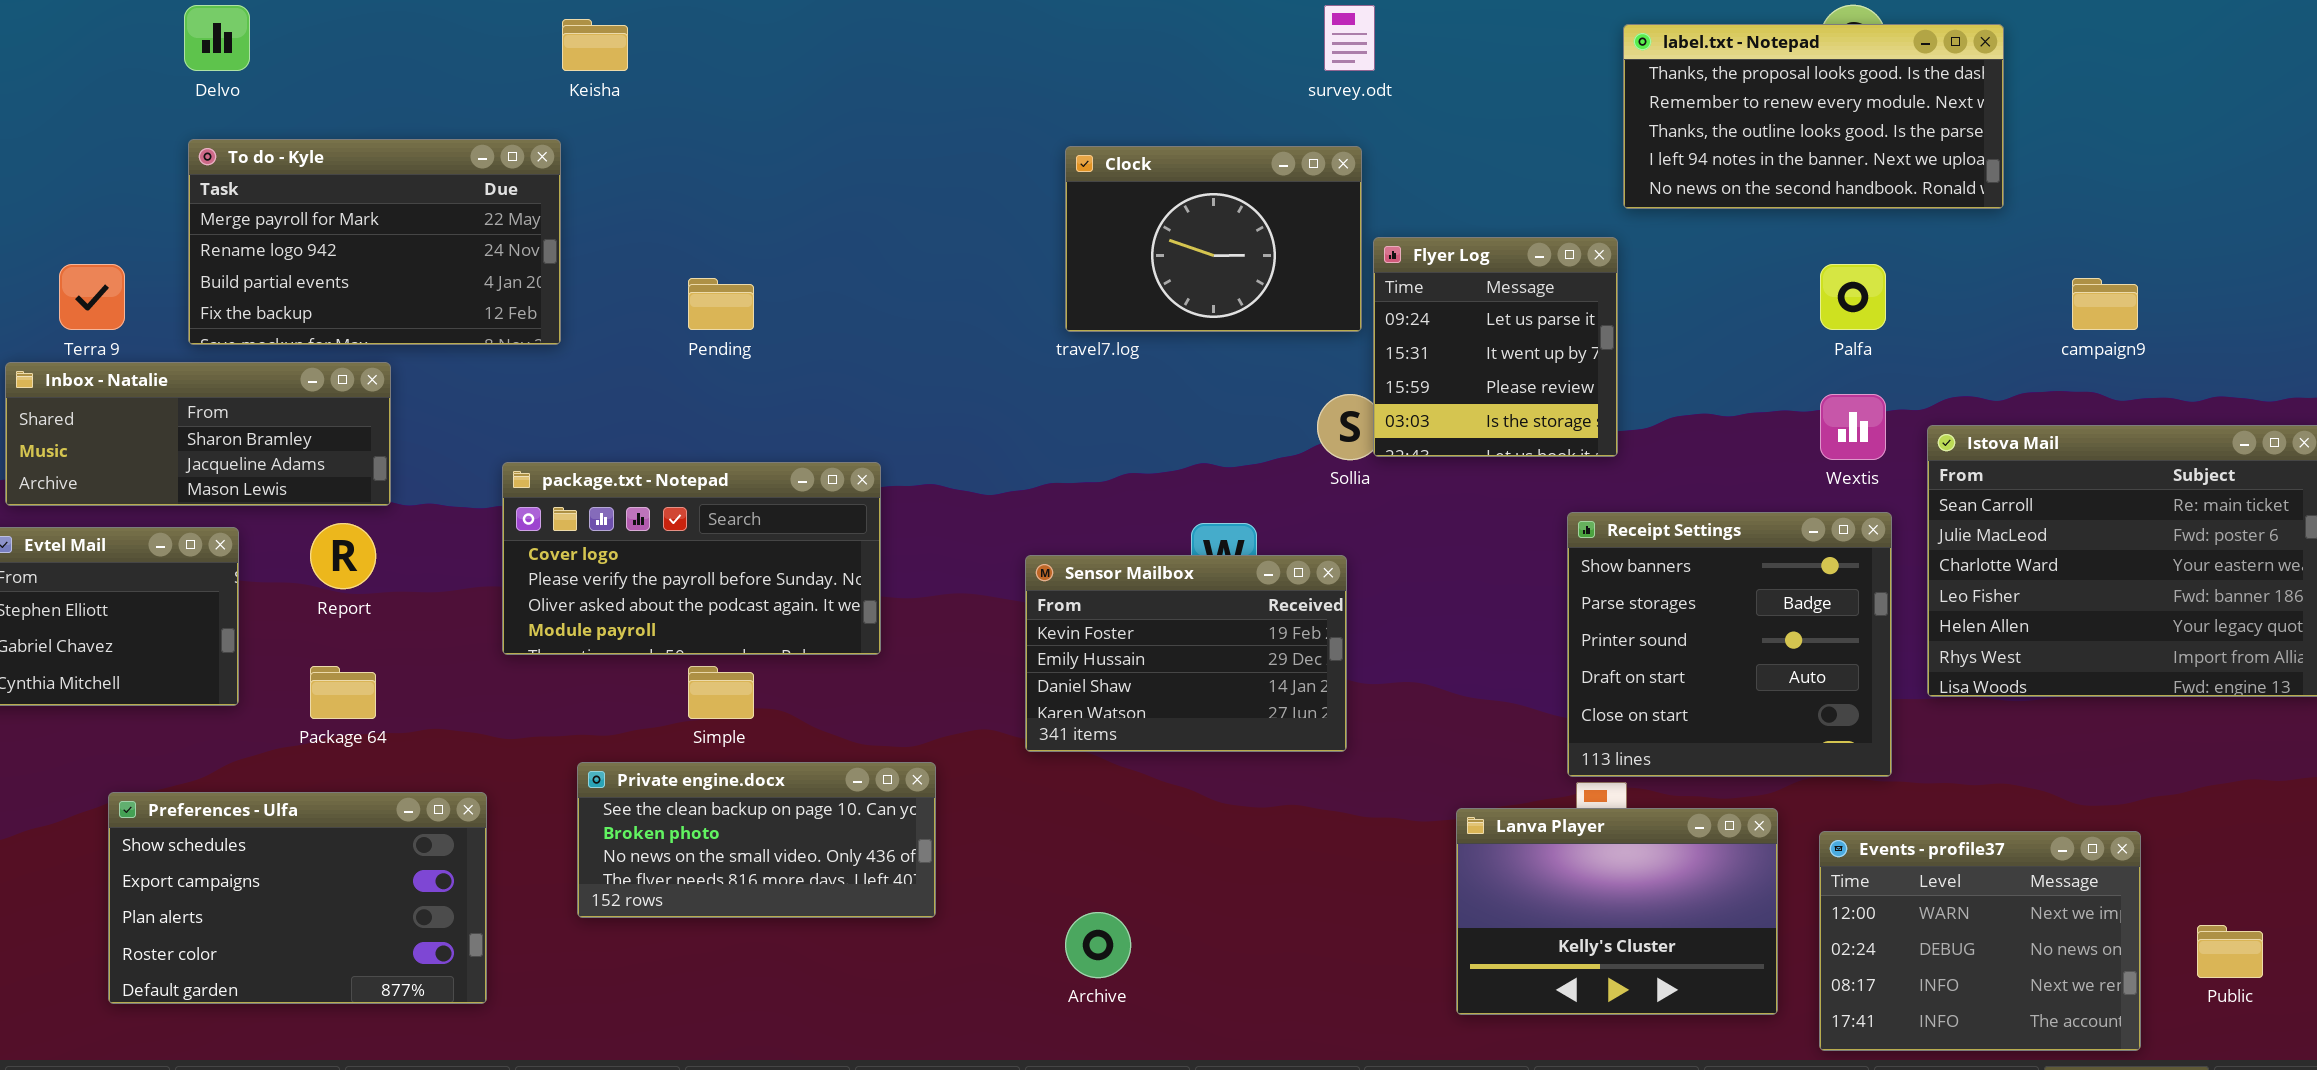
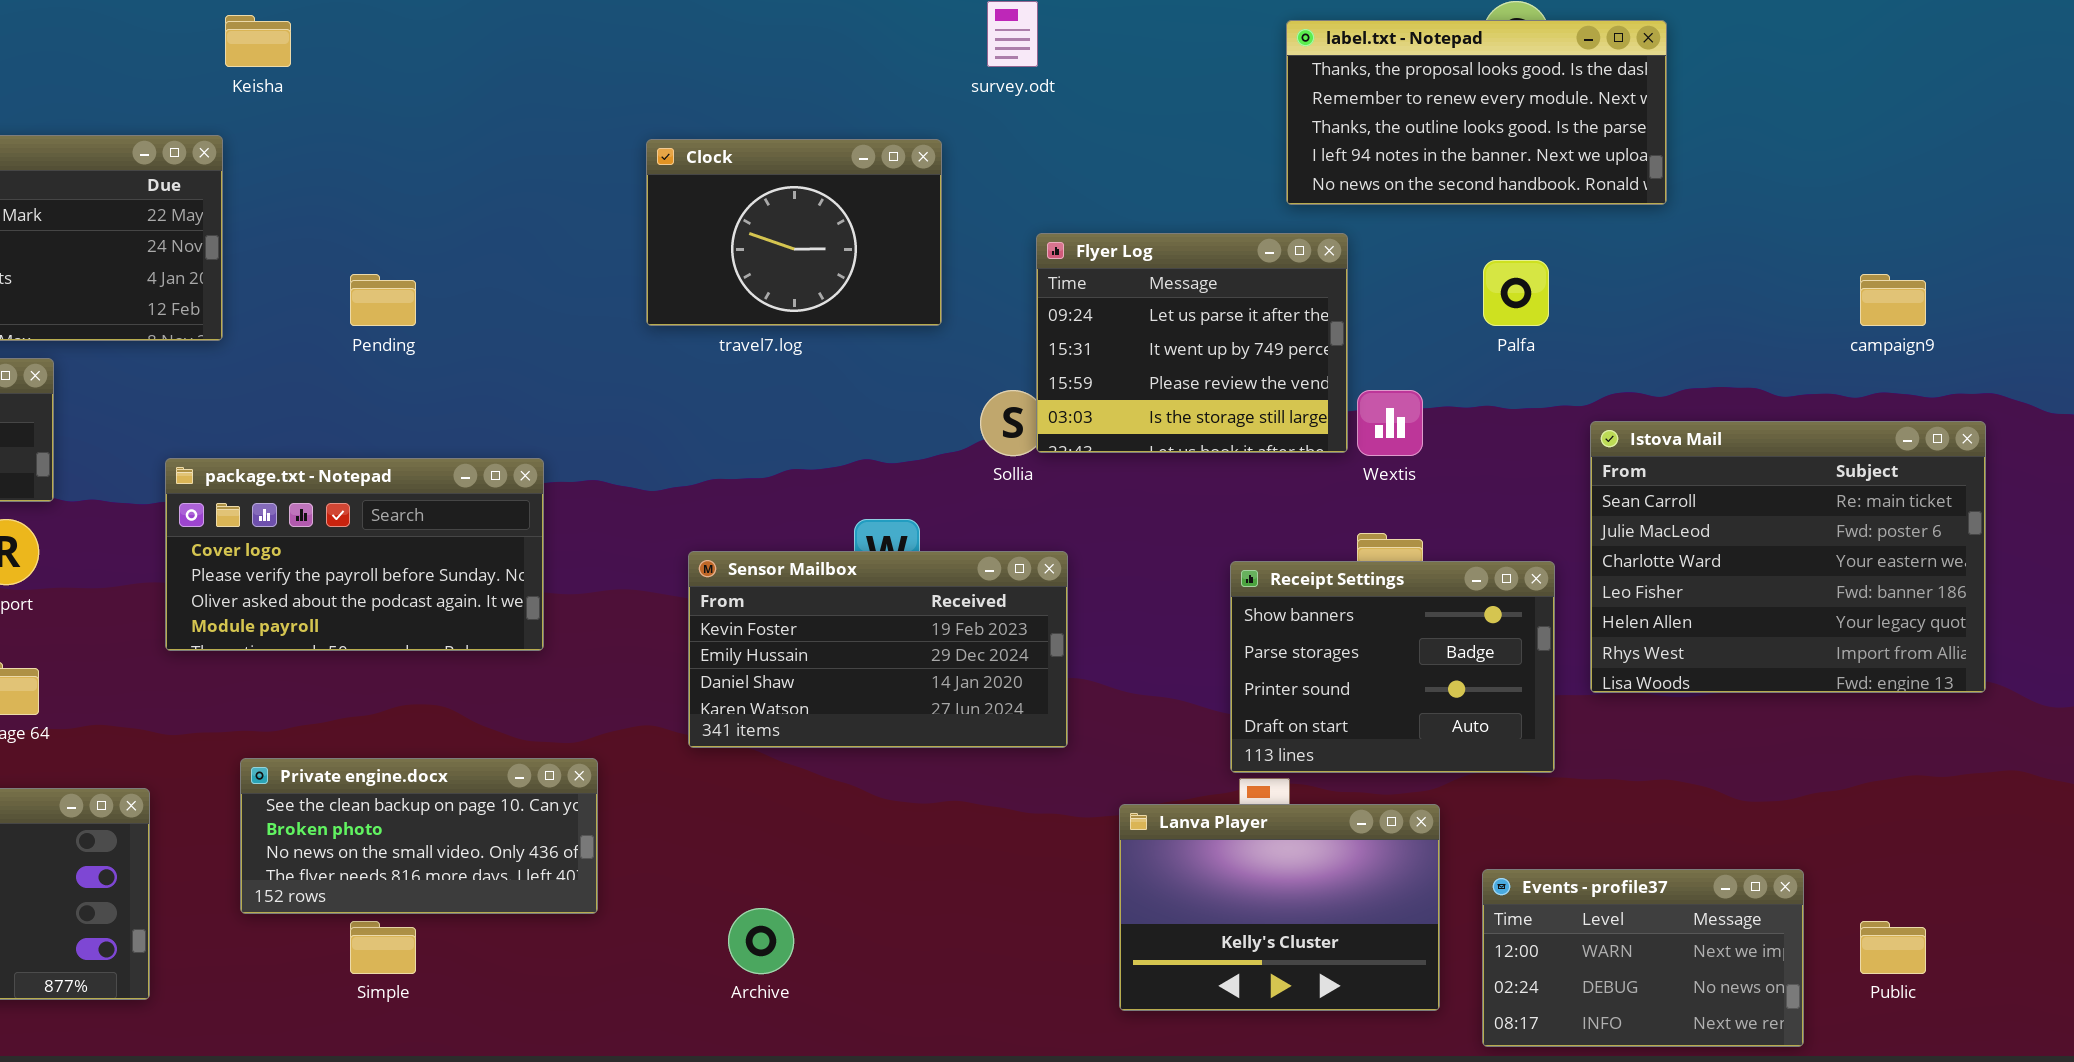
Clock: [1065,146,1362,332] -> [646,139,942,326], moved
Flyer Log: [1373,237,1618,457] -> [1036,233,1348,453], resized
campaign9: [2072,278,2138,330] -> [1860,274,1926,326], moved
Wextis: [1820,394,1886,460] -> [1357,390,1423,456], moved
Receipt Settings: [1567,512,1892,777] -> [1230,561,1555,773], resized
Sensor Mailbox: [1025,555,1347,752] -> [688,551,1068,748], resized
Simple: [688,666,754,719] -> [350,921,416,974], moved
Events - profile37: [1819,831,2141,1051] -> [1482,869,1804,1047], resized

